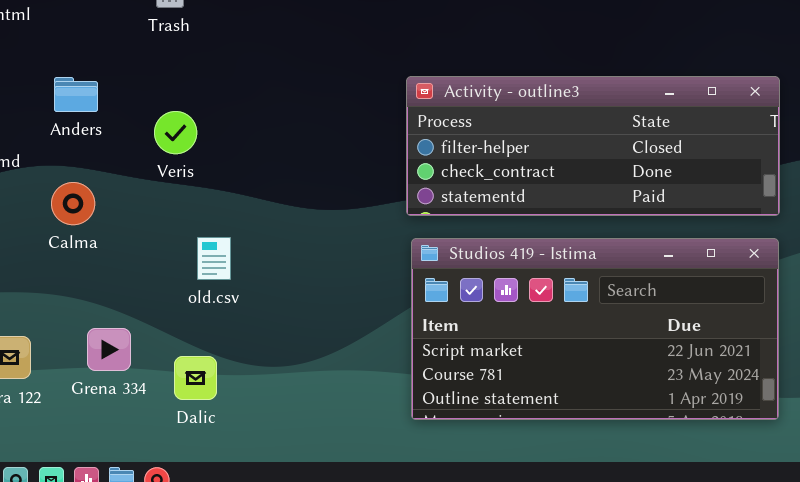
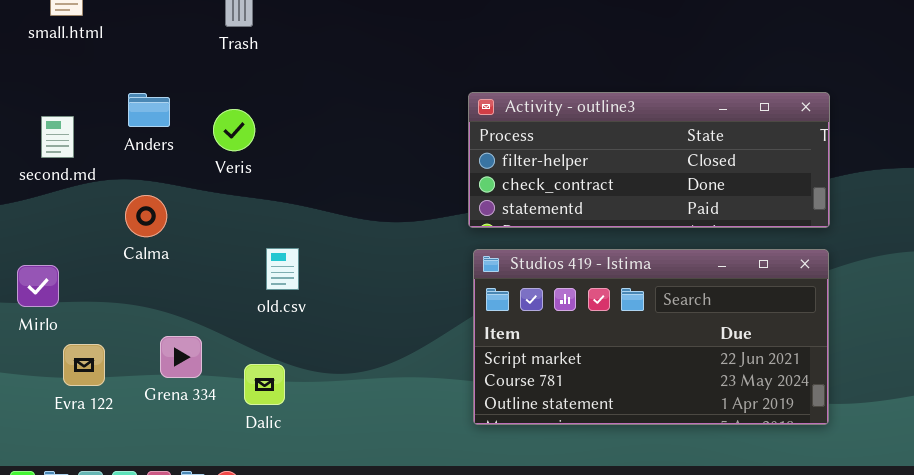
Veris: [154,111,197,154] -> [213,109,255,151], moved

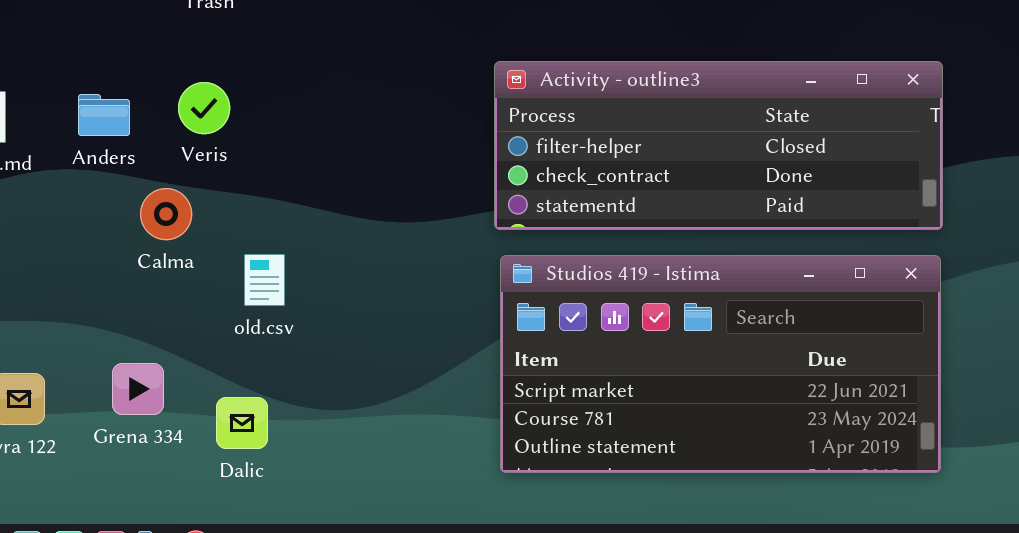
Anders: [128,93,170,127] -> [78,94,130,136], moved
Calma: [125,195,167,237] -> [140,188,192,240], moved

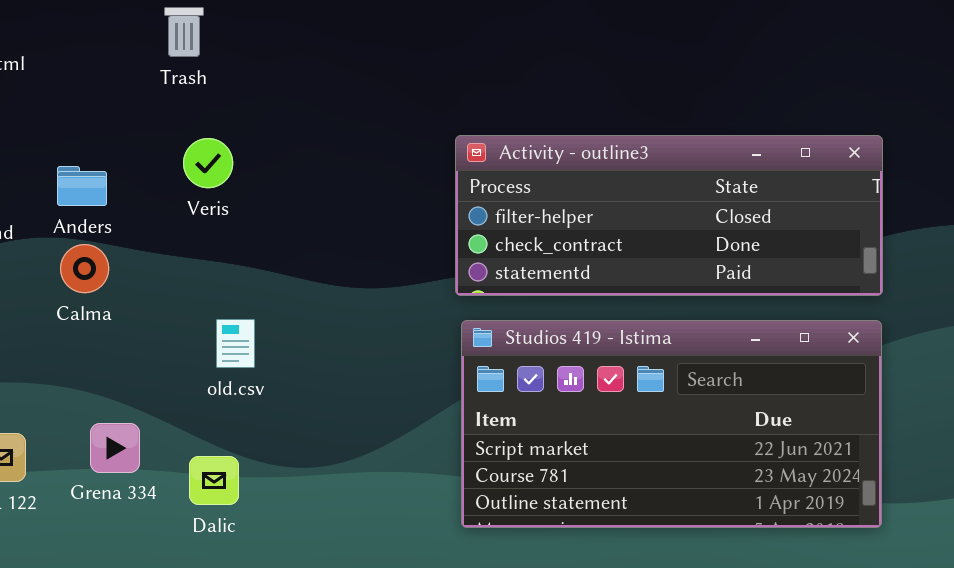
Veris: [178,82,230,134] -> [183,138,233,188], moved
Calma: [140,188,192,240] -> [60,244,109,293], moved

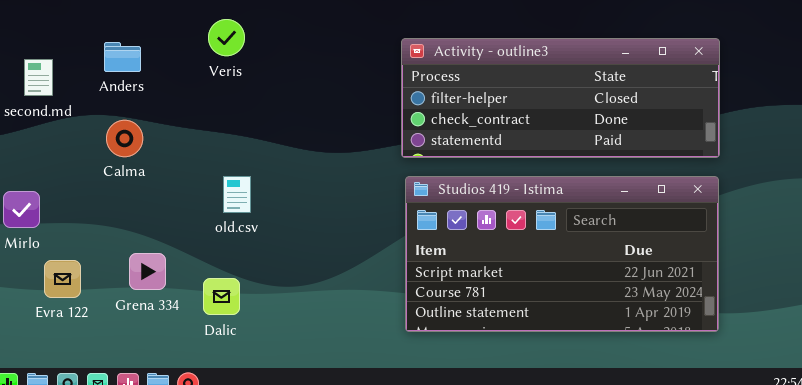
Veris: [183,138,233,188] -> [208,19,245,56], moved
Anders: [57,166,107,206] -> [104,42,141,72], moved

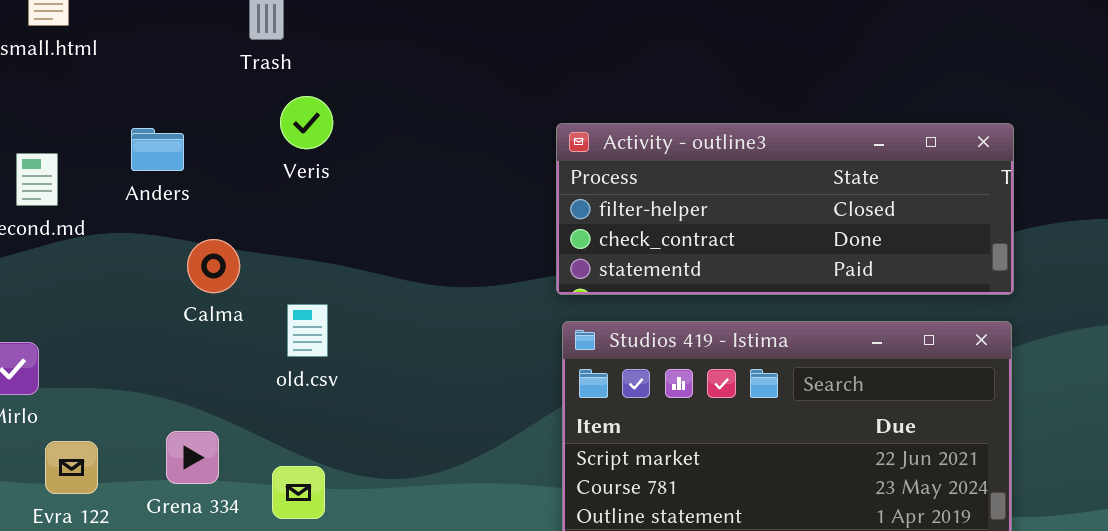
Calma: [106,120,143,157] -> [187,239,240,293], moved
old.csv: [223,176,251,213] -> [287,304,328,357], moved

